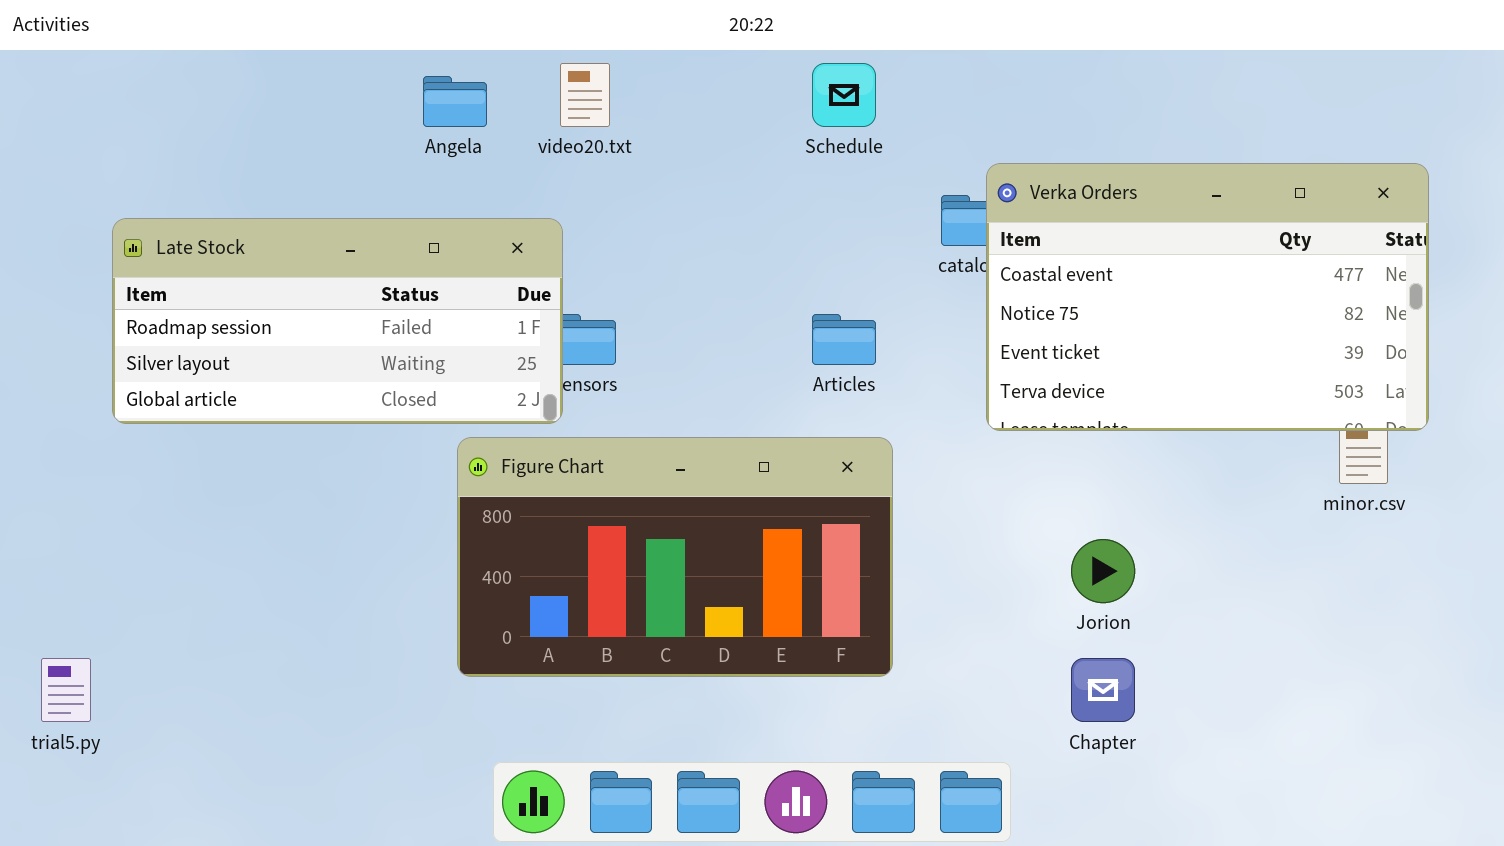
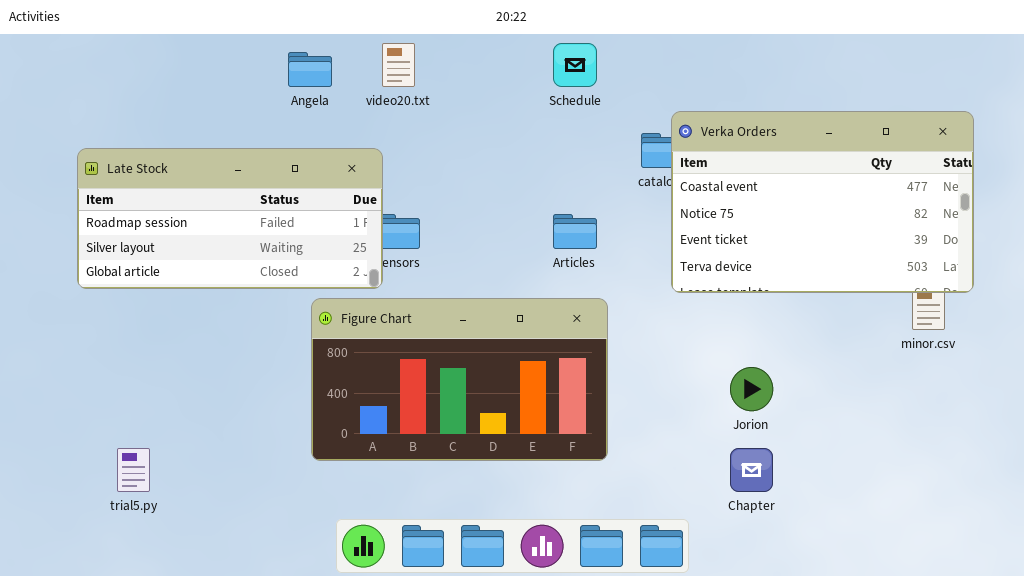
trial5.py: [41,658,91,722] -> [117,448,150,492], moved

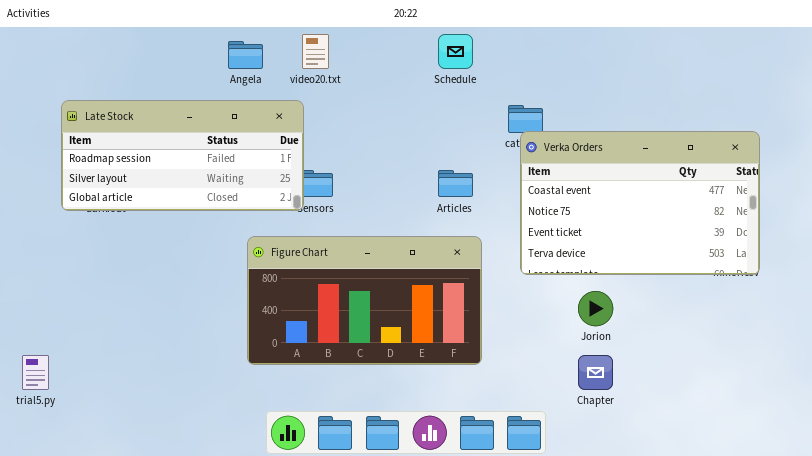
Verka Orders: [671,111,974,293] -> [520,131,760,275], moved
Late Stock: [77,148,383,289] -> [61,100,304,211], moved
trial5.py: [117,448,150,492] -> [22,355,49,390], moved

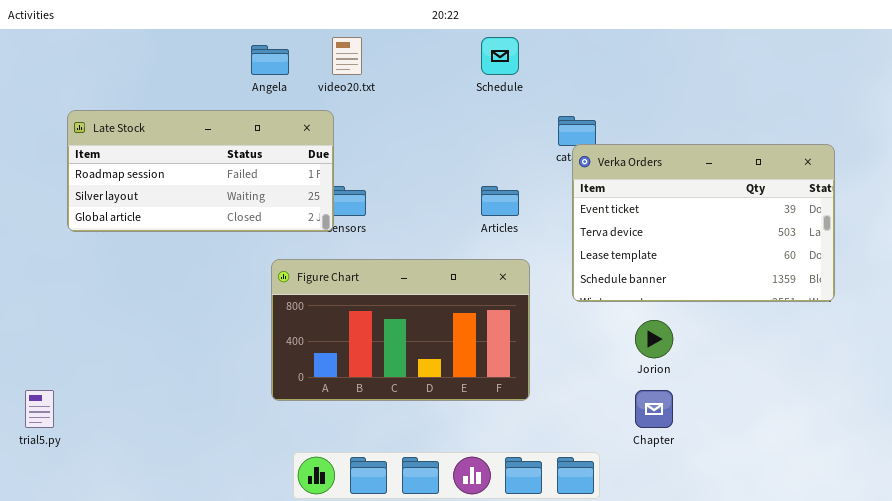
Verka Orders: [520,131,760,275] -> [572,144,835,302], scrolled down 2 rows

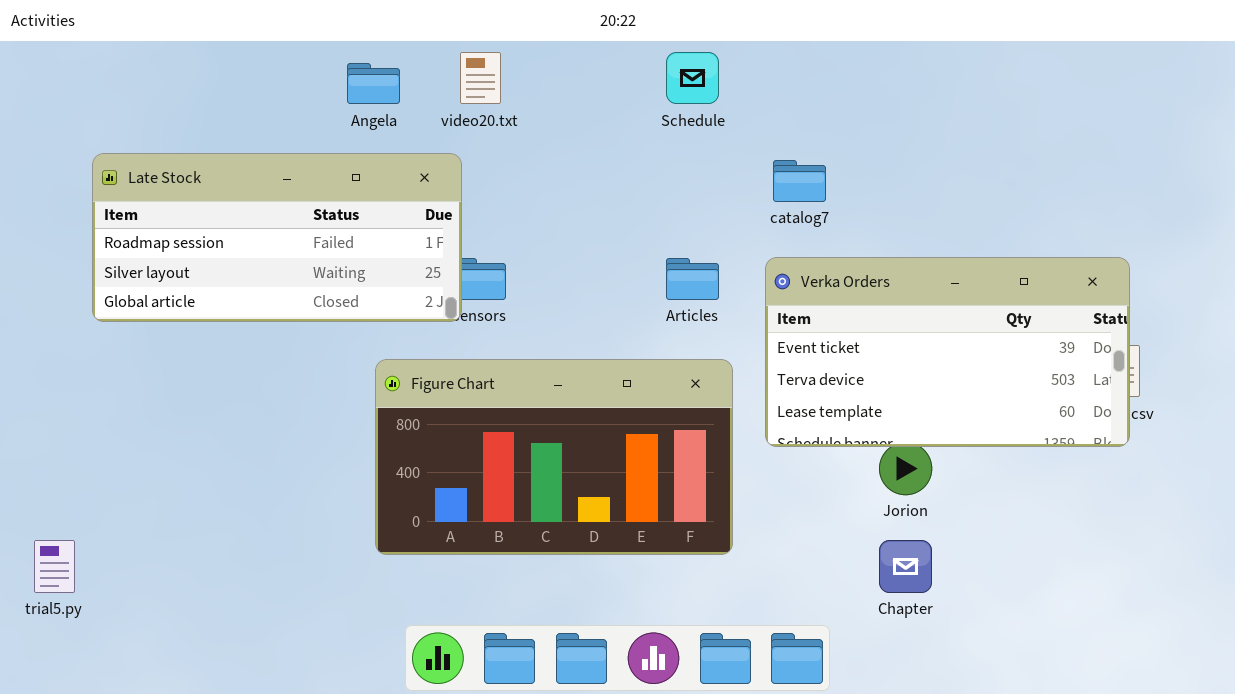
Verka Orders: [572,144,835,302] -> [765,257,1130,447], moved, resized

